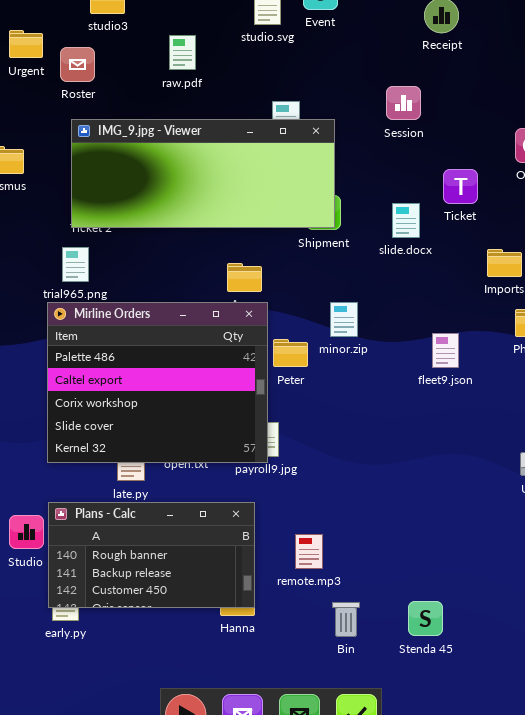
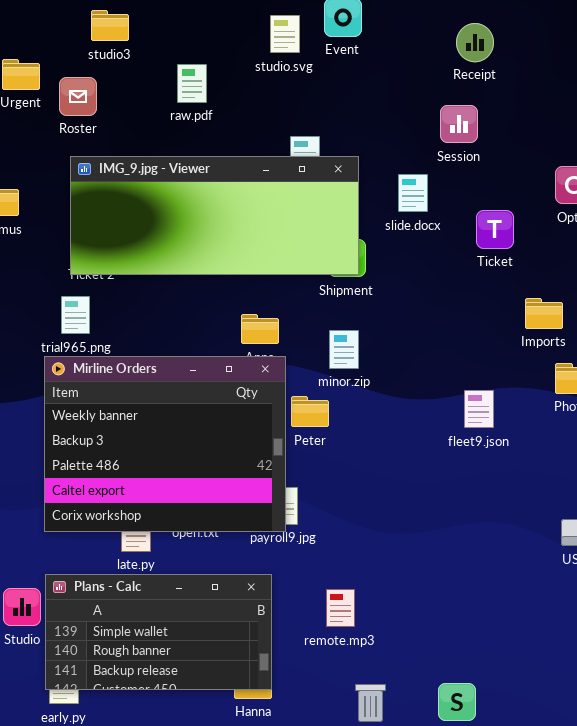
Session: [386,86,421,120] -> [440,105,478,143], moved
slide.docx: [392,203,420,238] -> [398,174,428,212], moved
Mirline Orders: [47,302,268,463] -> [44,356,286,532], scrolled up 2 rows
minor.zip: [330,302,358,337] -> [329,330,359,369], moved
Plans - Calc: [48,502,255,608] -> [45,574,272,690], scrolled up 1 row
remote.mp3: [295,534,323,569] -> [326,589,355,627], moved

